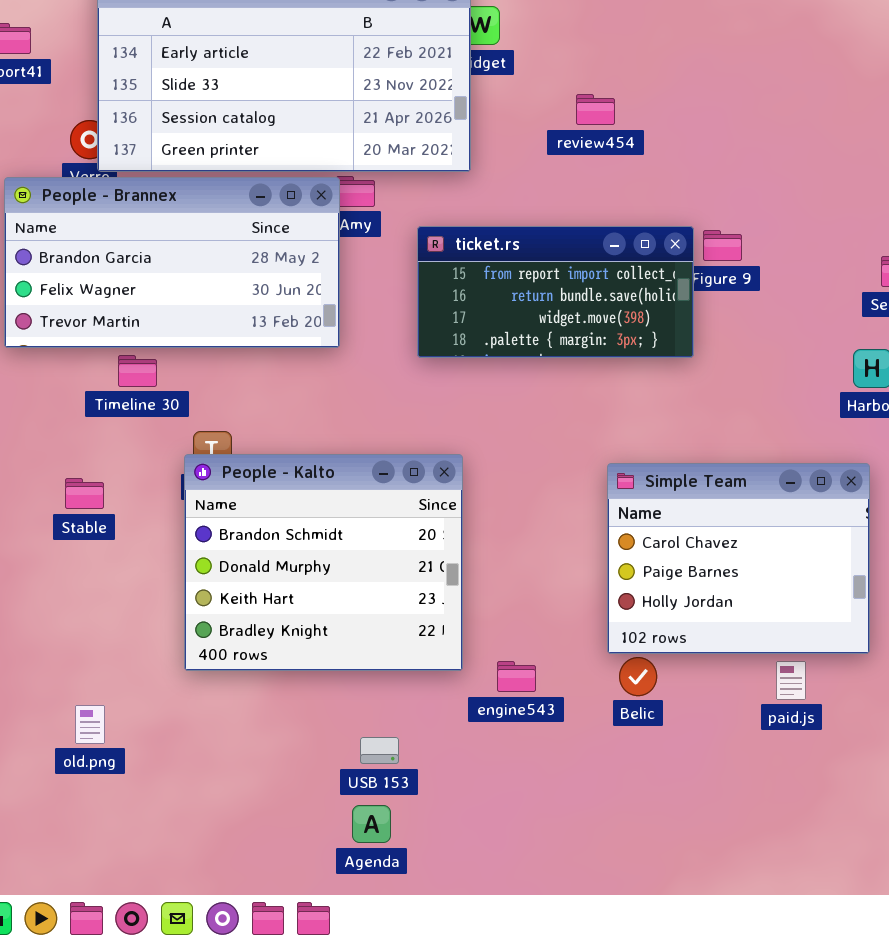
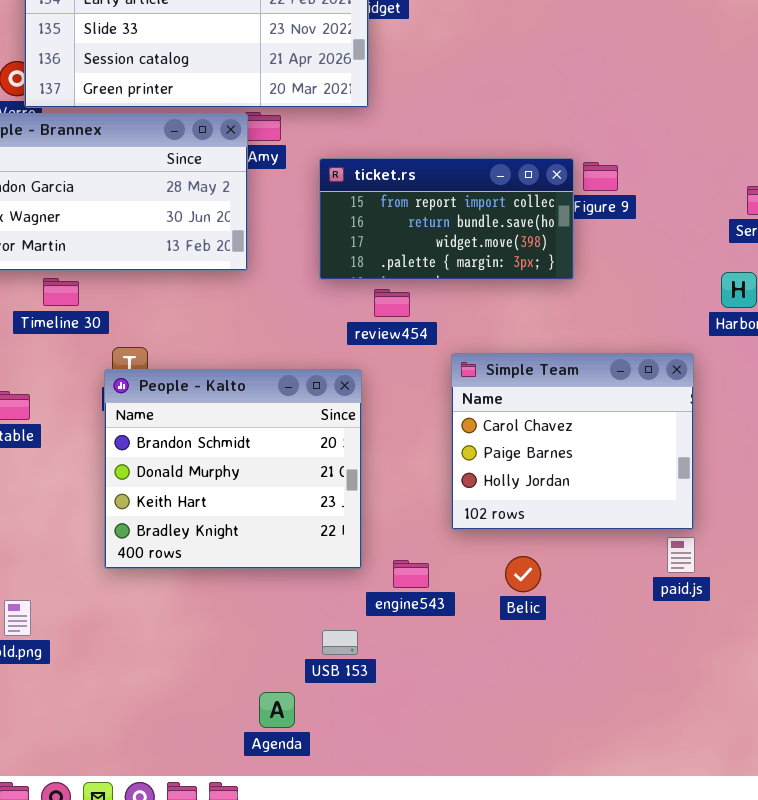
review454: [576,94,615,125] -> [374,289,410,317], moved
Simple Team: [607,463,870,654] -> [451,353,694,530], moved
paid.js: [776,661,806,700] -> [667,537,695,573], moved
USB 153: [360,737,399,764] -> [322,630,358,655], moved

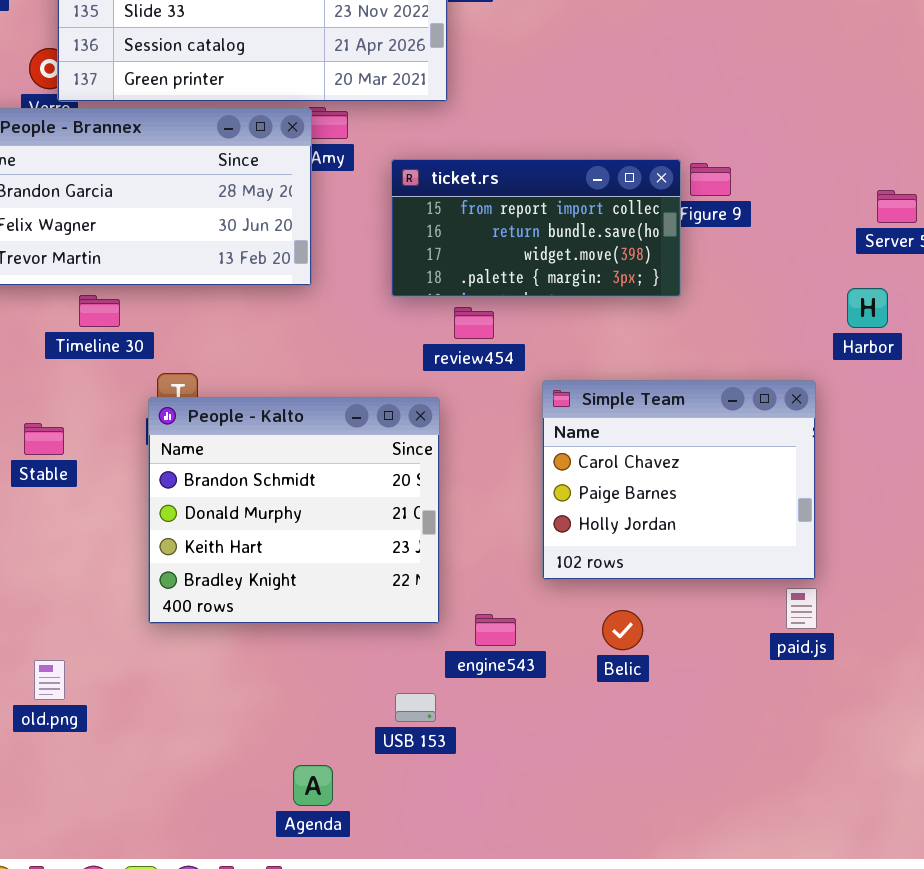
Agenda: [259,692,295,728] -> [293,765,333,806], moved

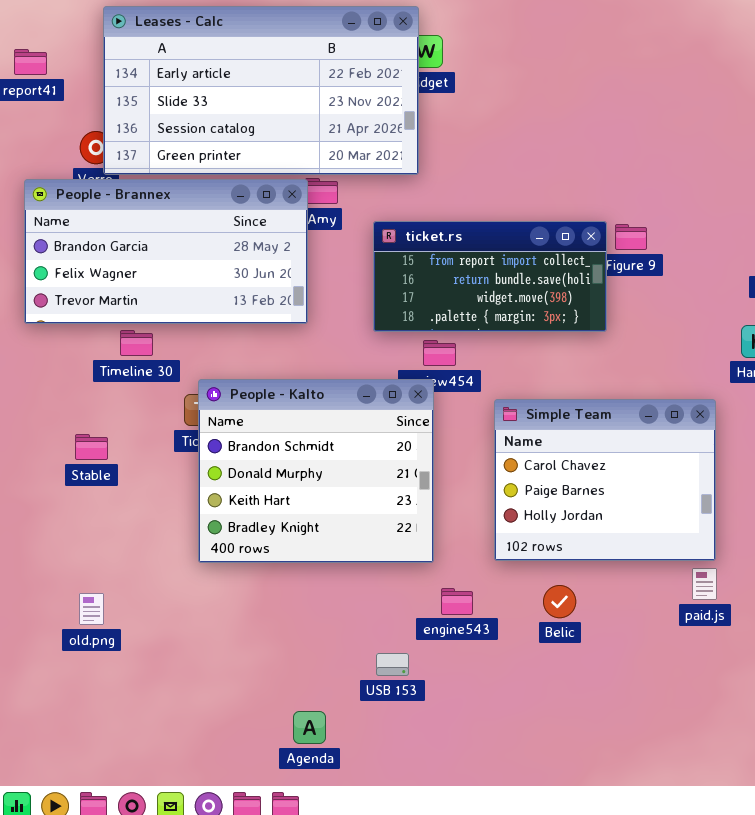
People - Kalto: [148,397,440,624] -> [198,379,434,563], moved
old.png: [34,660,65,700] -> [79,593,104,625], moved

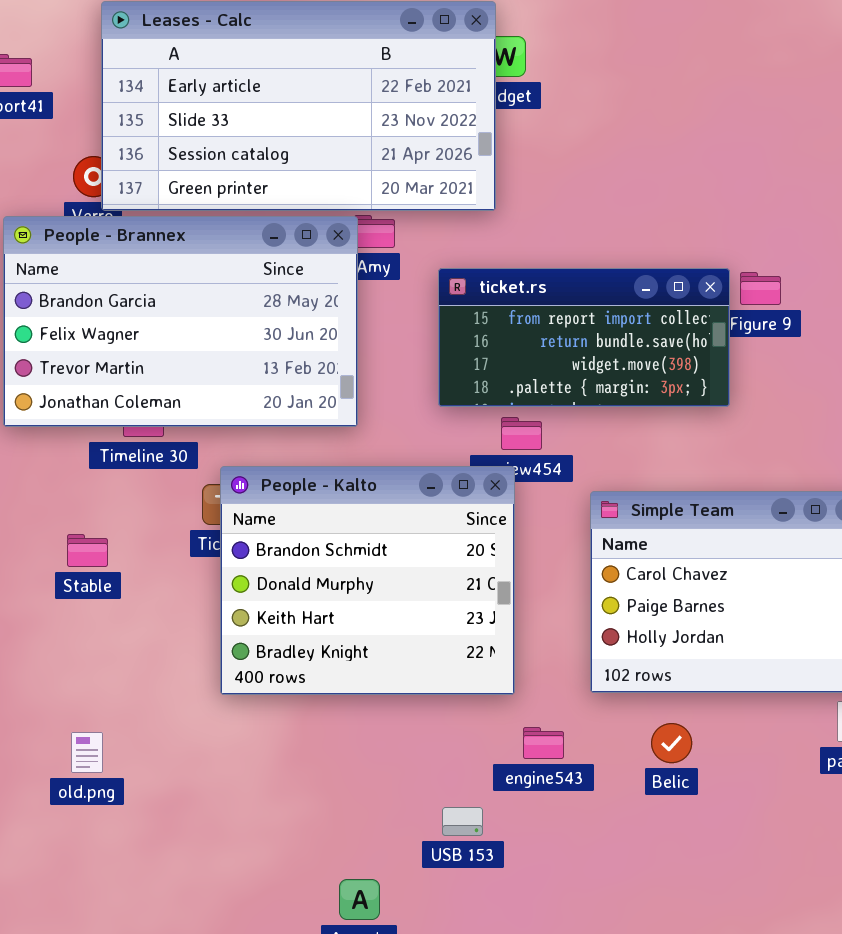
People - Brannex: [24,179,308,324] -> [3,216,358,427], resized

